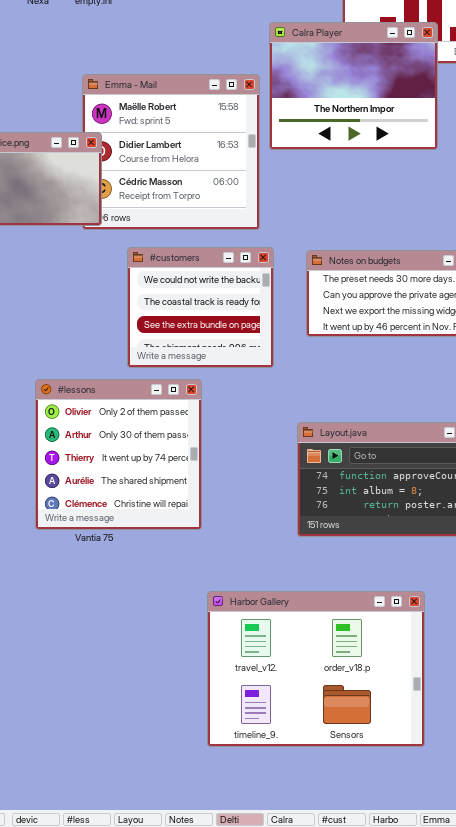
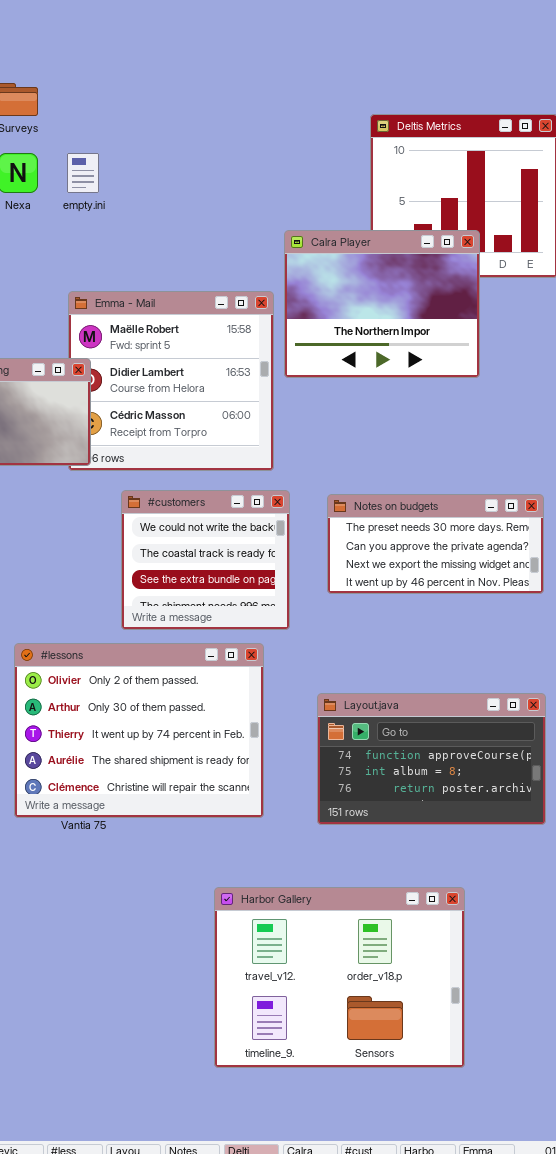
#lessons: [35,379,202,530] -> [14,643,264,818], resized

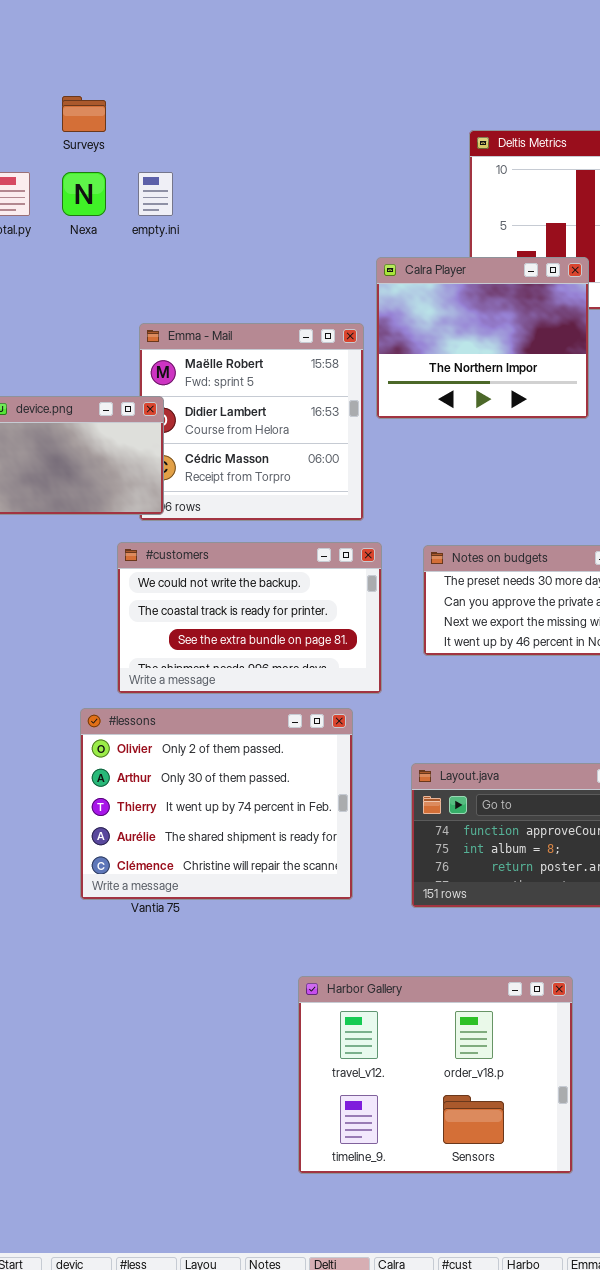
#customers: [121,490,290,630] -> [117,542,382,694], resized

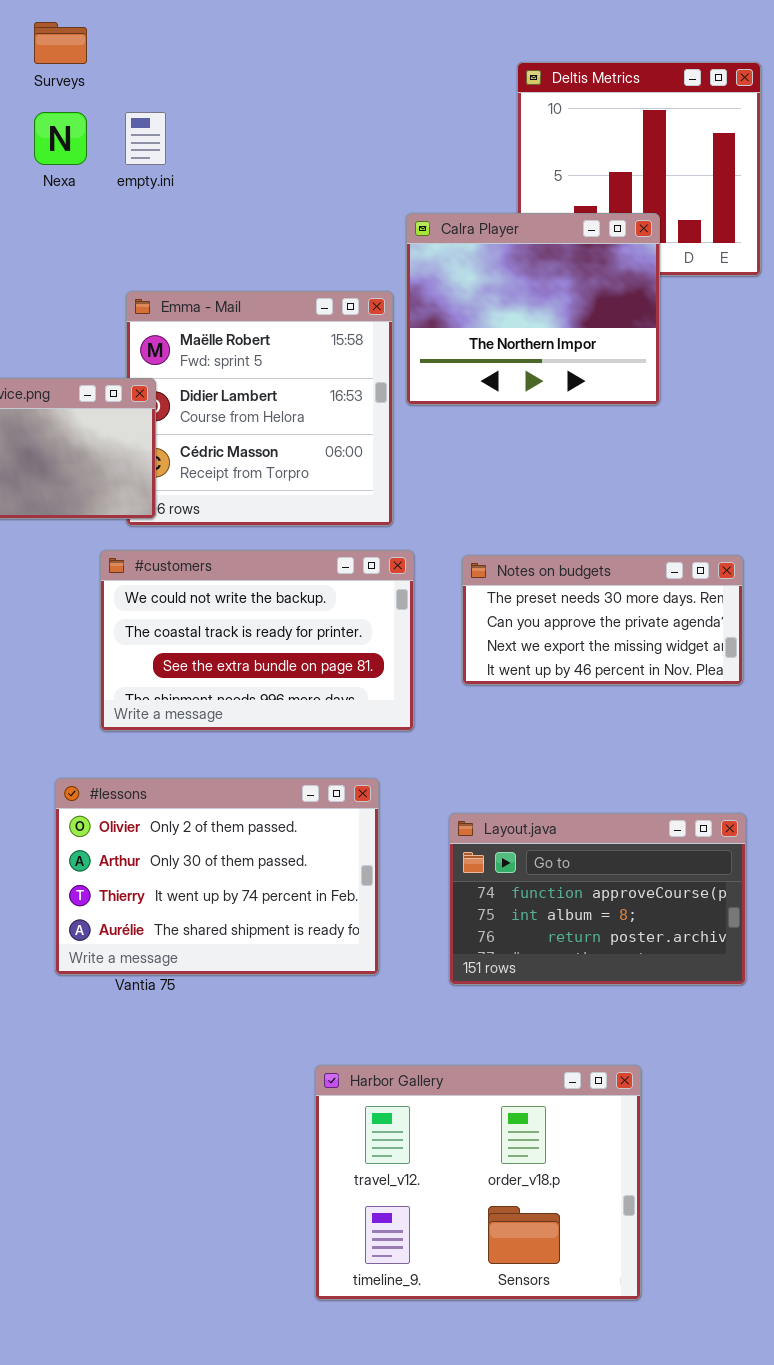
#lessons: [80,708,353,900] -> [55,778,379,975], resized

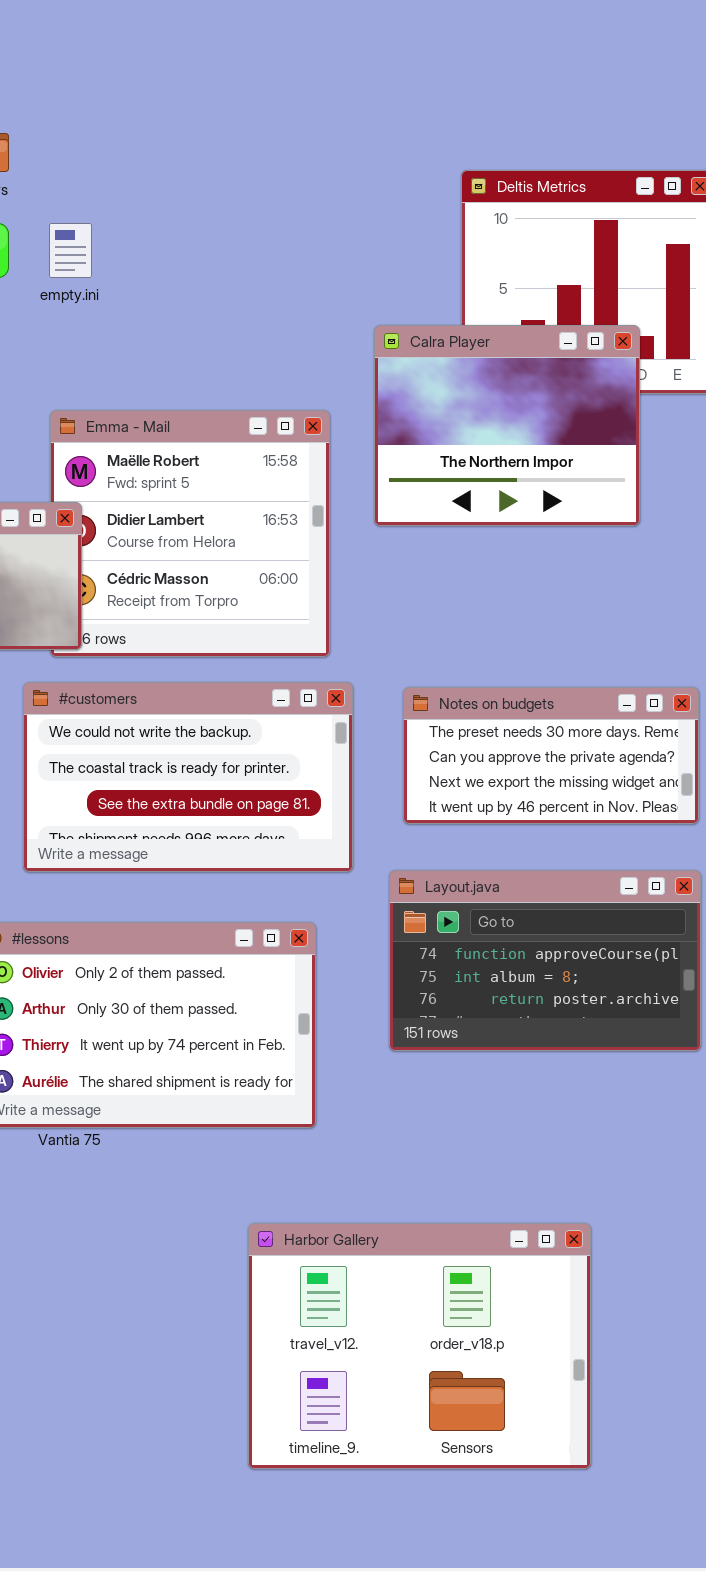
Calra Player: [406,213,660,405] -> [374,325,640,526], moved
Layout.java: [449,813,746,985] -> [389,870,701,1051], moved

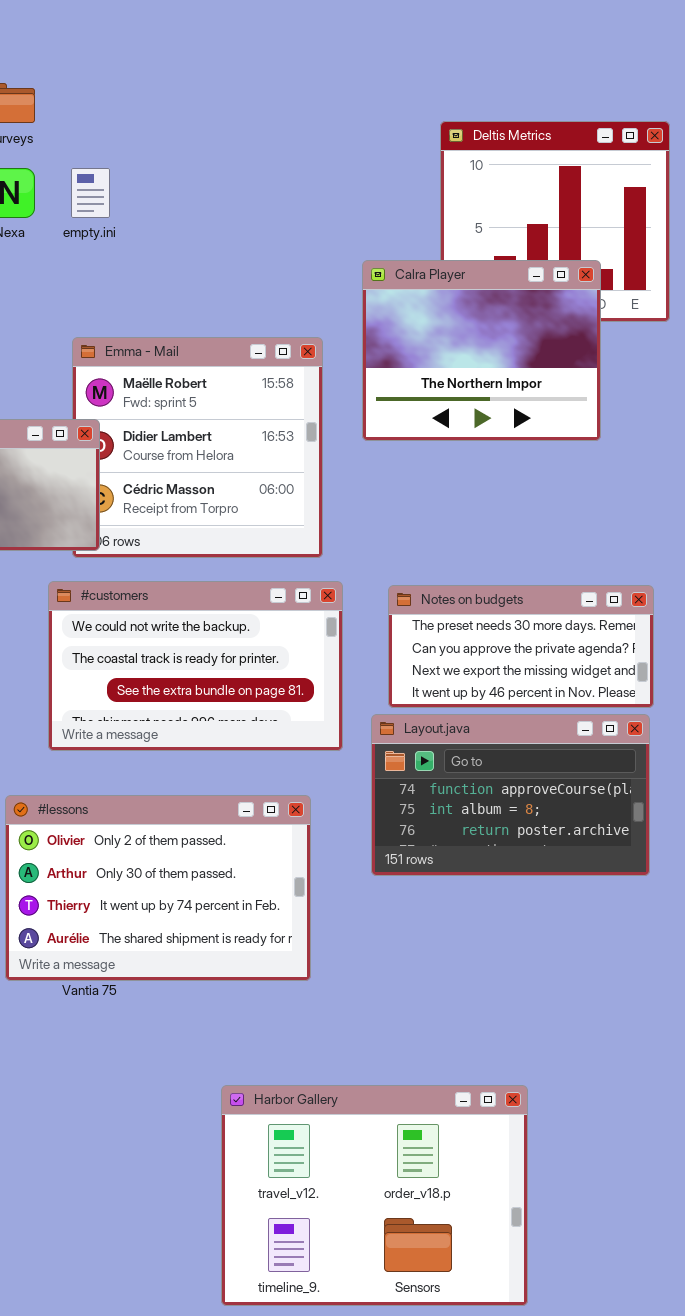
Layout.java: [389,870,701,1051] -> [371,714,650,876], moved
Harbor Gallery: [248,1223,591,1469] -> [221,1085,528,1306], moved

